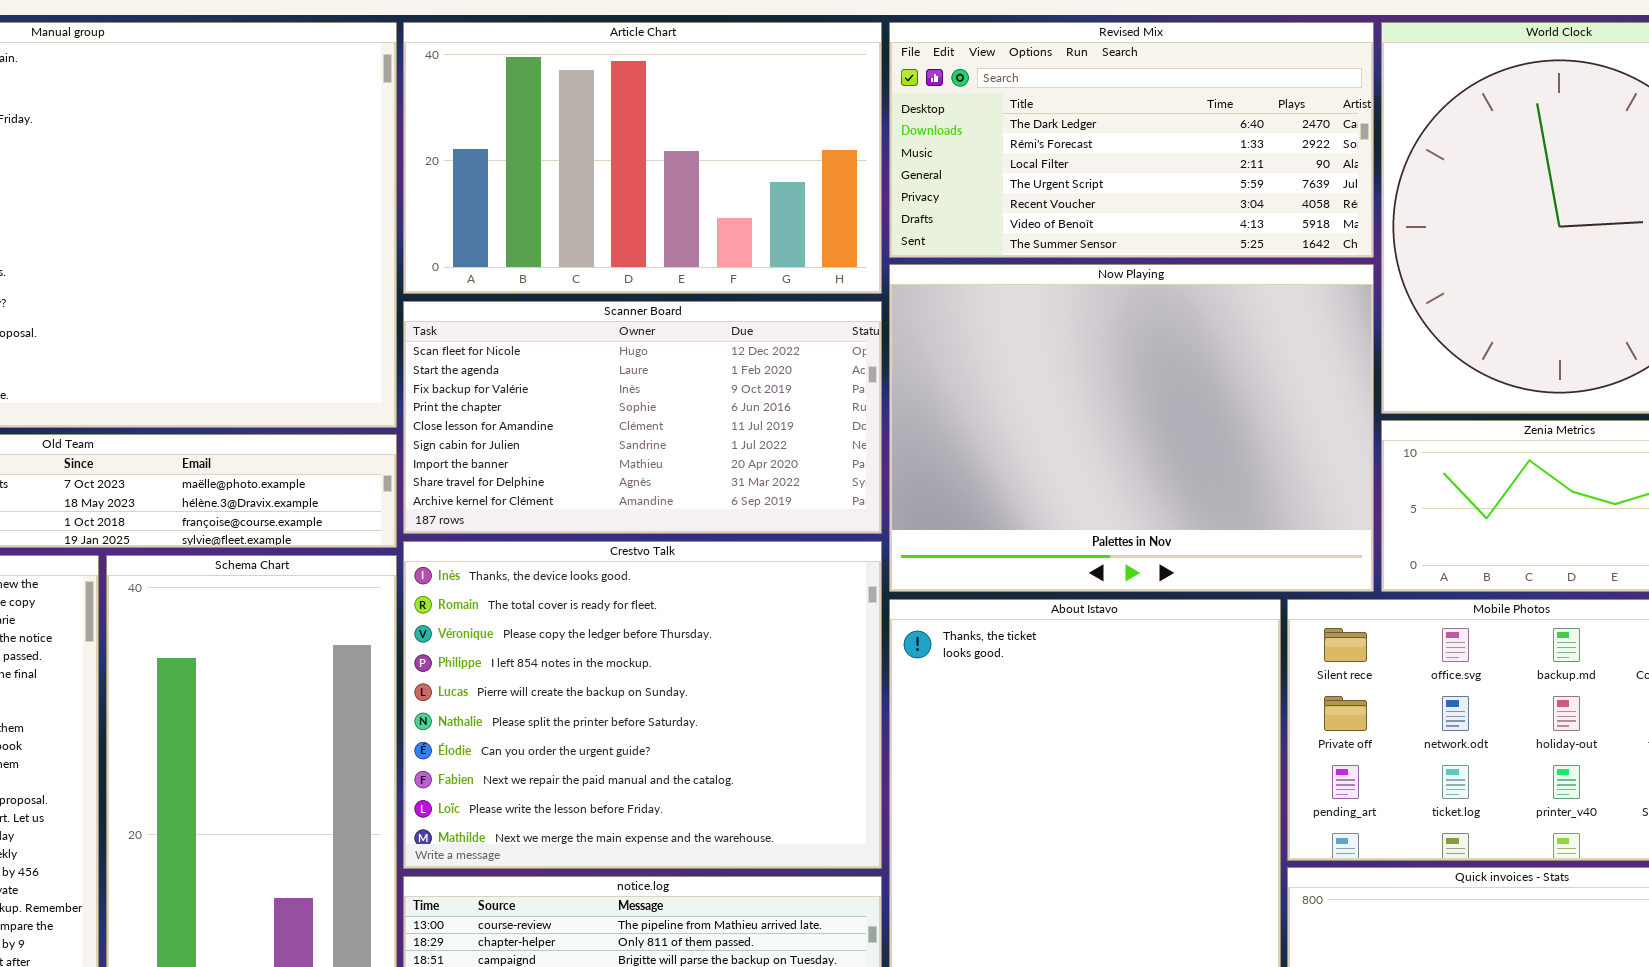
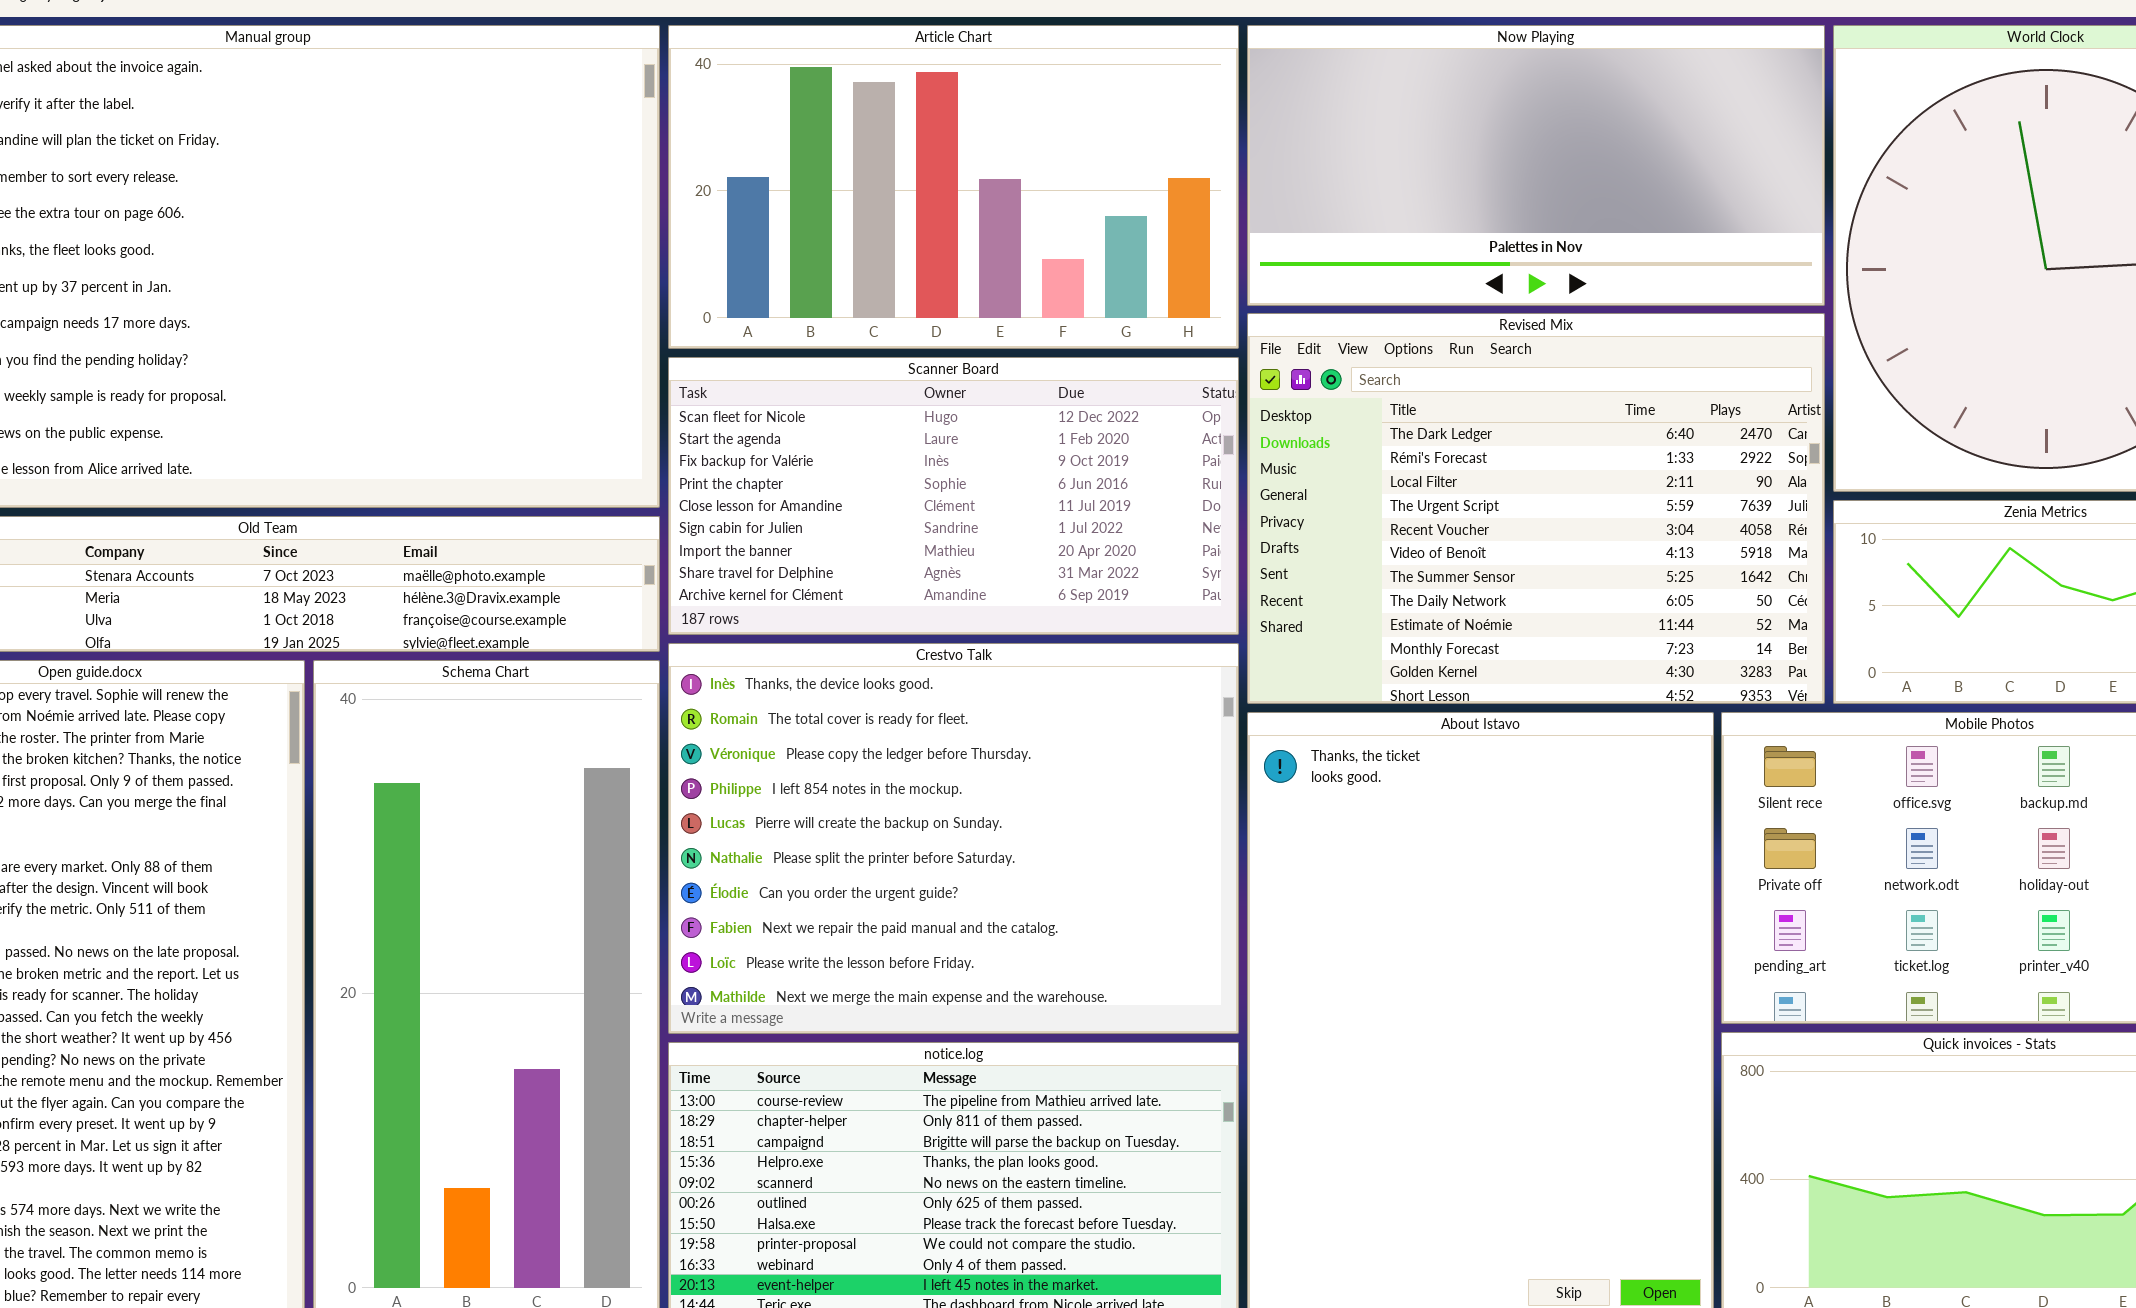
Revised Mix: [889,22,1374,258] -> [1247,313,1825,704], moved, resized
Now Playing: [889,264,1374,592] -> [1247,25,1825,306], moved, resized

